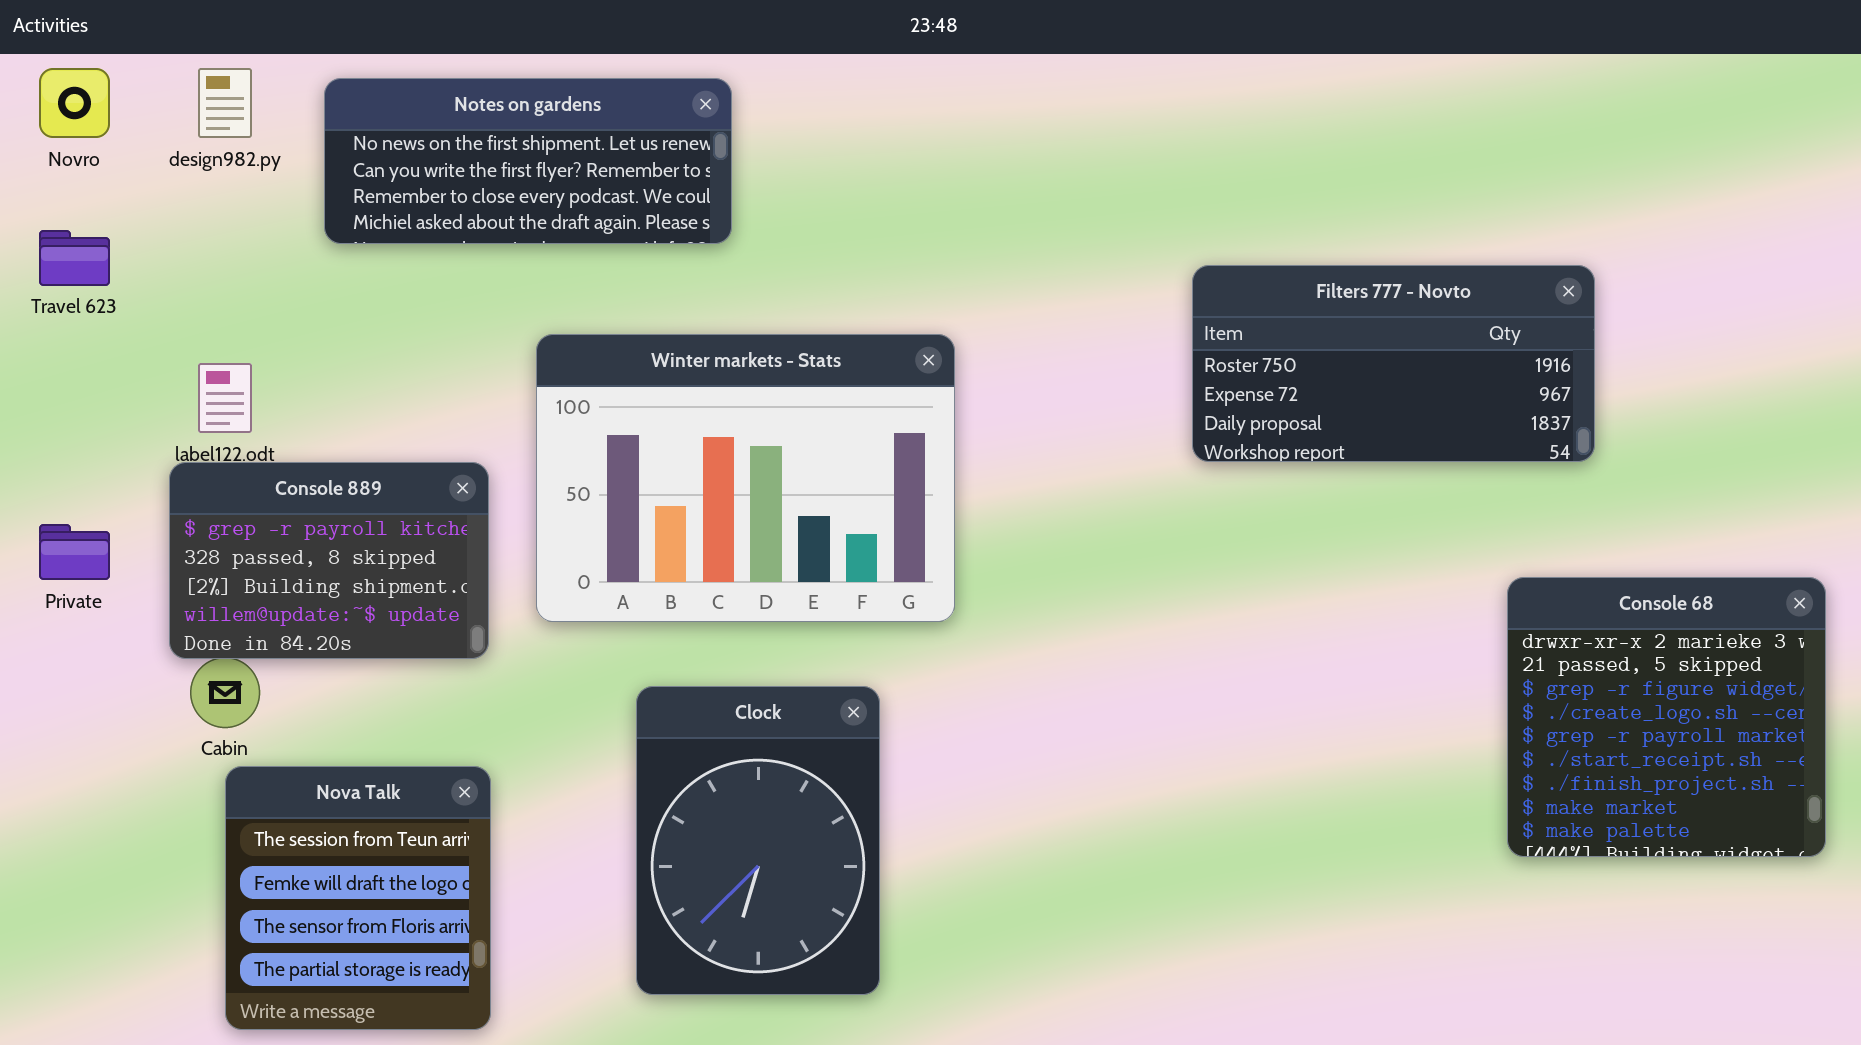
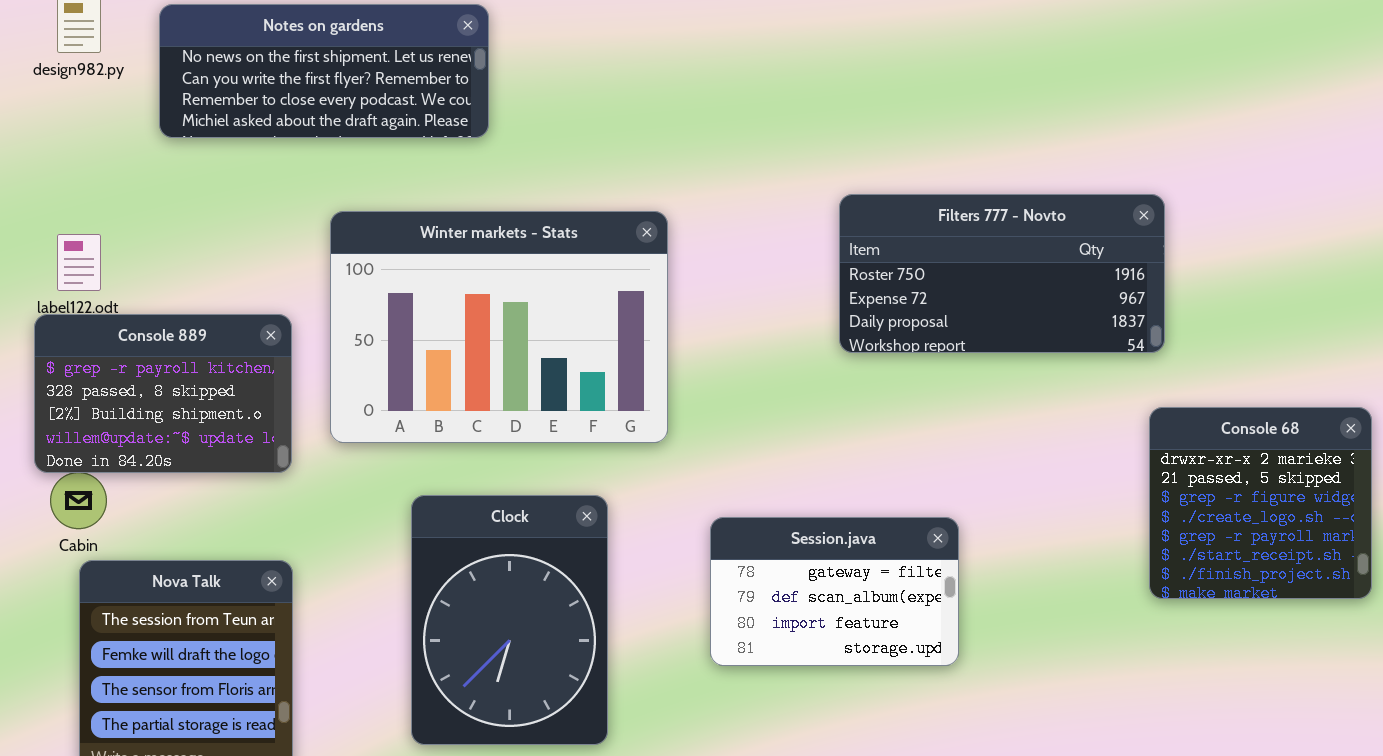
Filters 777 - Novto: [1192,265,1595,462] -> [839,194,1165,353], moved
Console 68: [1507,577,1826,857] -> [1149,407,1372,599], resized
Session.java: none -> [710,517,959,666], opened

